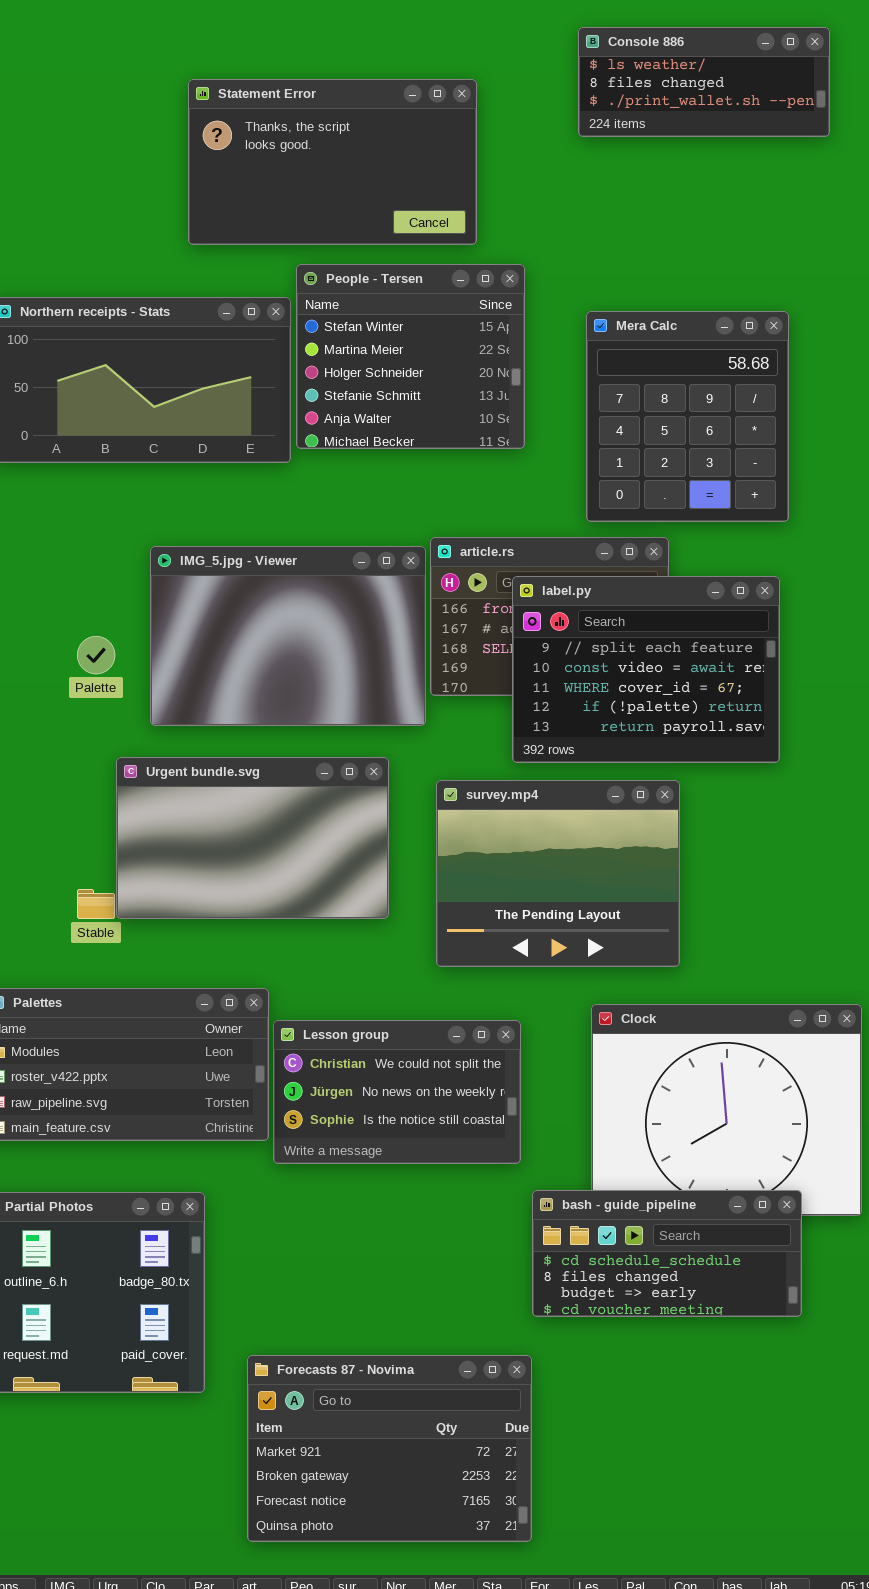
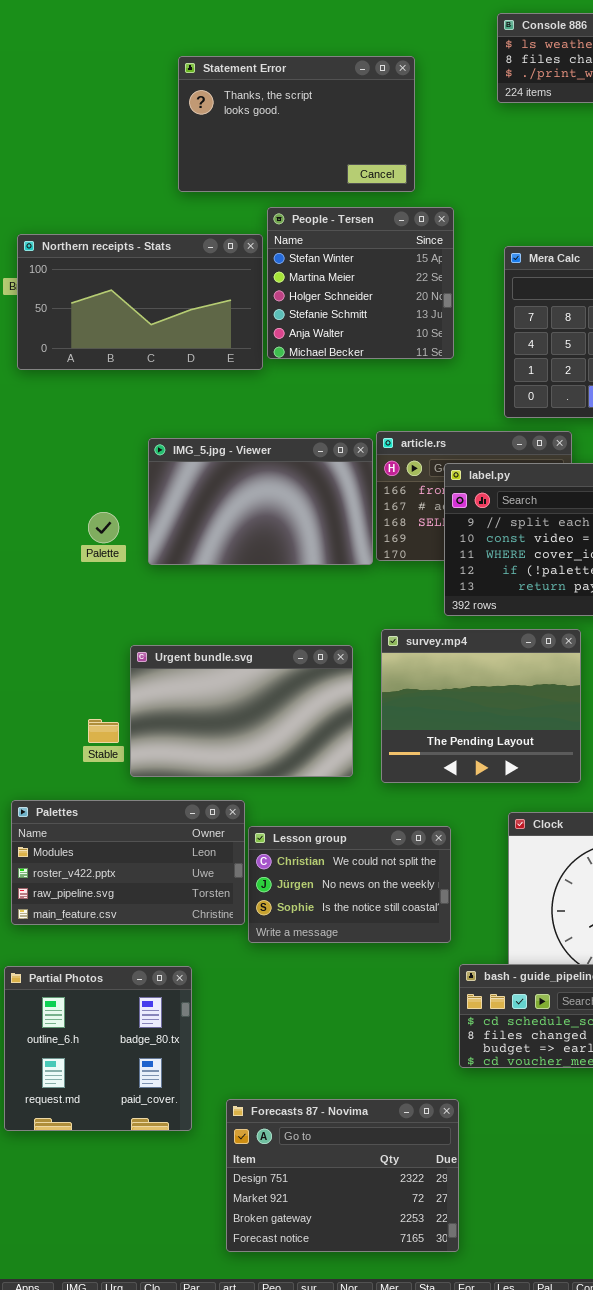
IMG_5.jpg - Viewer: [150,546,426,726] -> [148,438,373,565], resized
Urgent bundle.svg: [116,757,389,919] -> [130,645,353,777], moved
Forecasts 87 - Novima: [247,1355,532,1542] -> [226,1099,459,1252], scrolled up 1 row

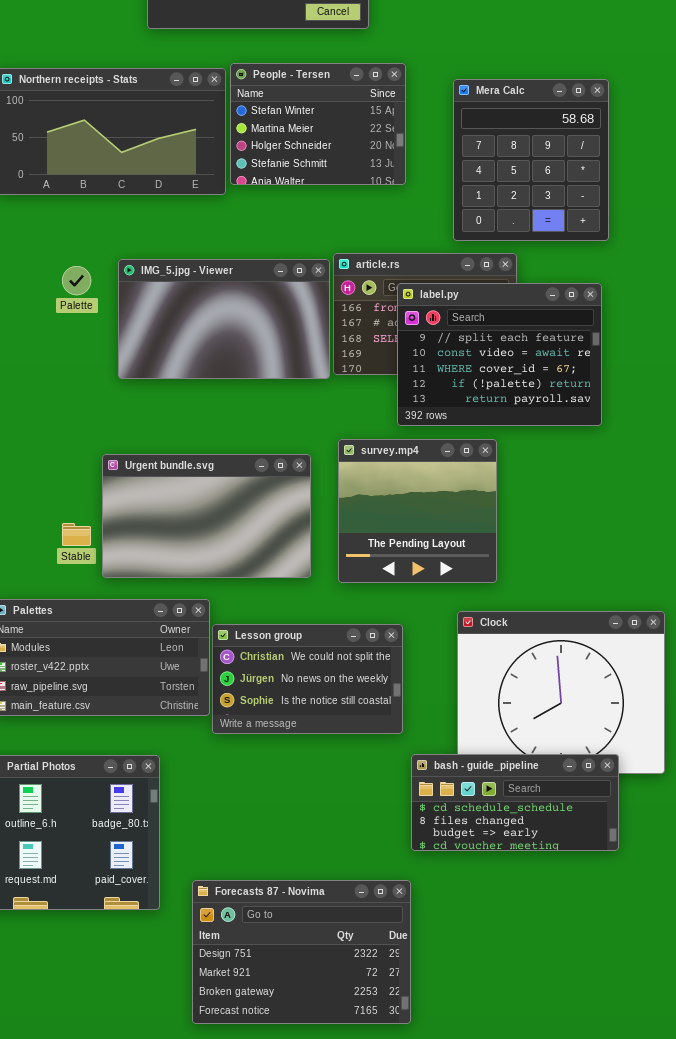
People - Tersen: [267,207,454,359] -> [230,63,406,185], resized
Palette: [88,512,119,543] -> [62,266,91,295], moved
survey.mp4: [381,629,581,783] -> [338,439,497,583], resized

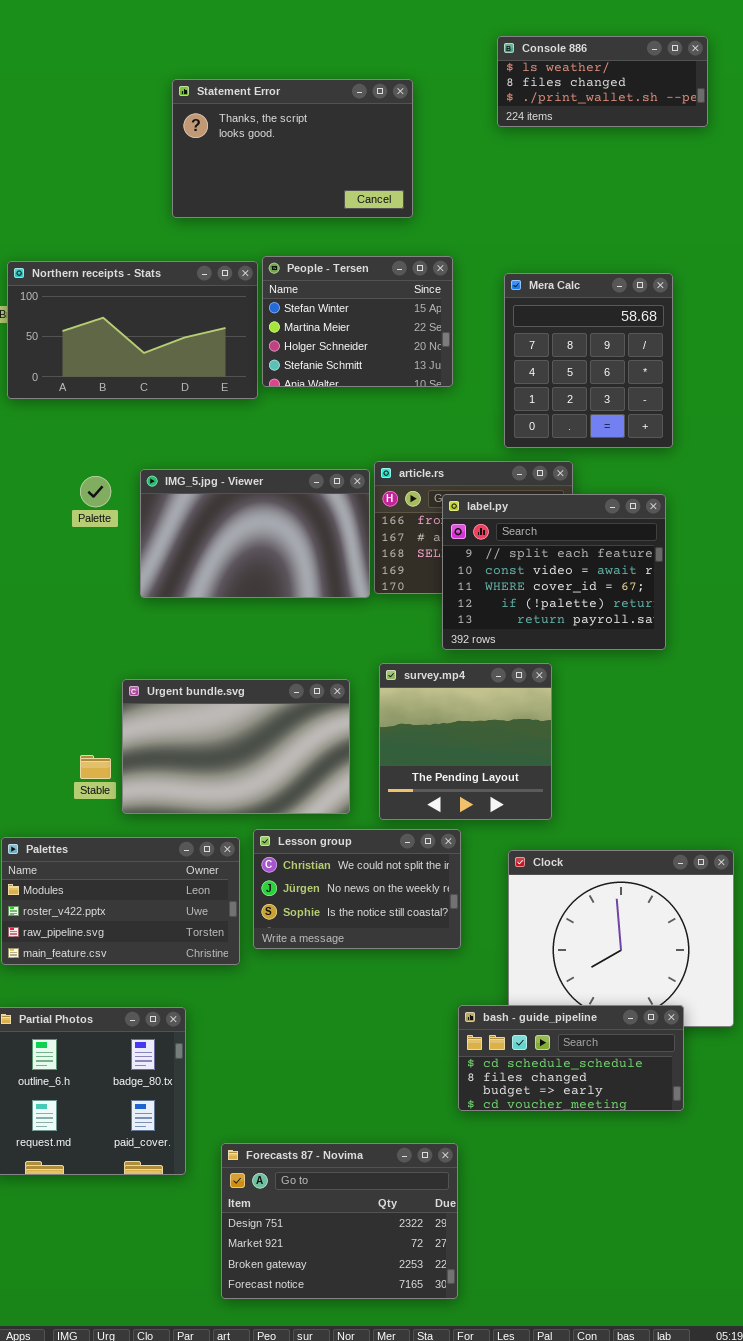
Lesson group: [212,624,403,734] -> [253,829,461,949], moved

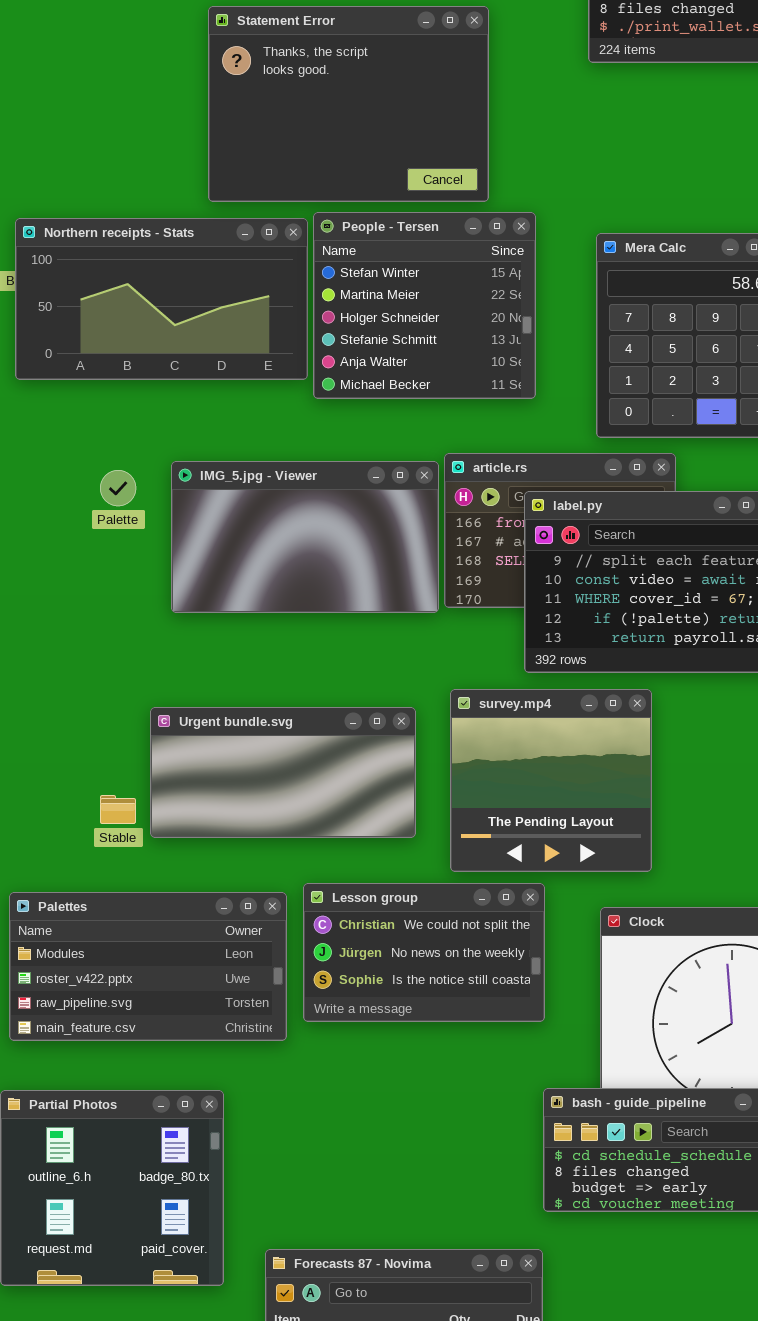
Statement Error: [172,79,413,218] -> [208,6,489,202], resized
People - Tersen: [262,256,453,387] -> [313,212,536,399], resized
Urgent bundle.svg: [122,679,350,814] -> [150,707,416,838], resized

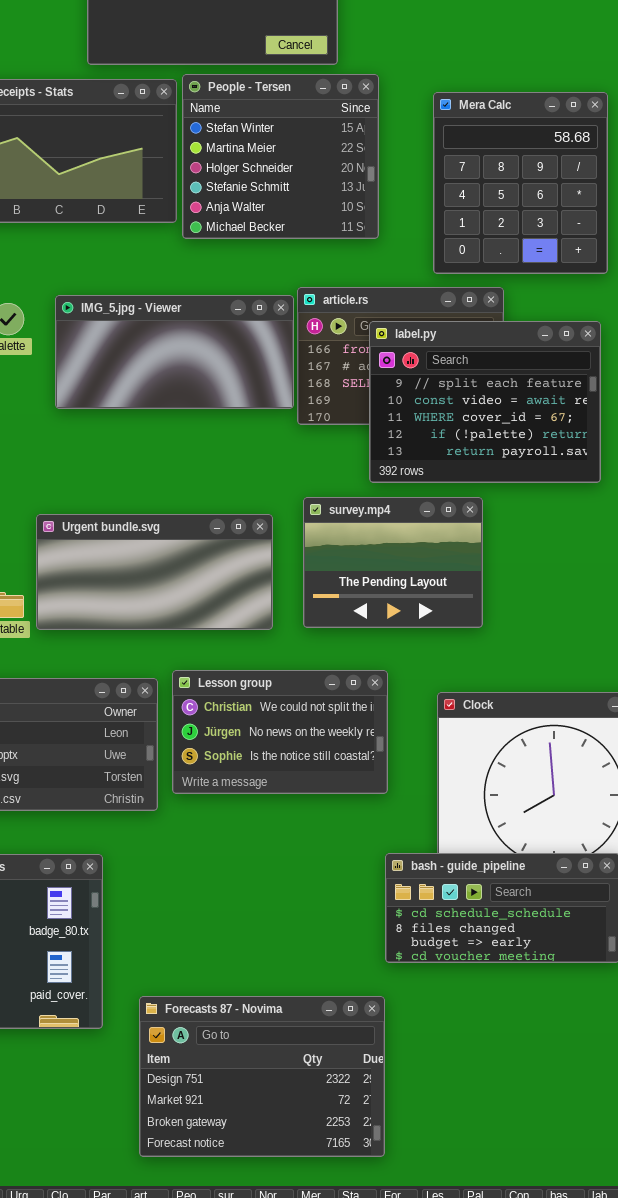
IMG_5.jpg - Viewer: [171,461,439,613] -> [55,295,294,409], resized
survey.mp4: [450,689,652,872] -> [303,497,483,628], resized

